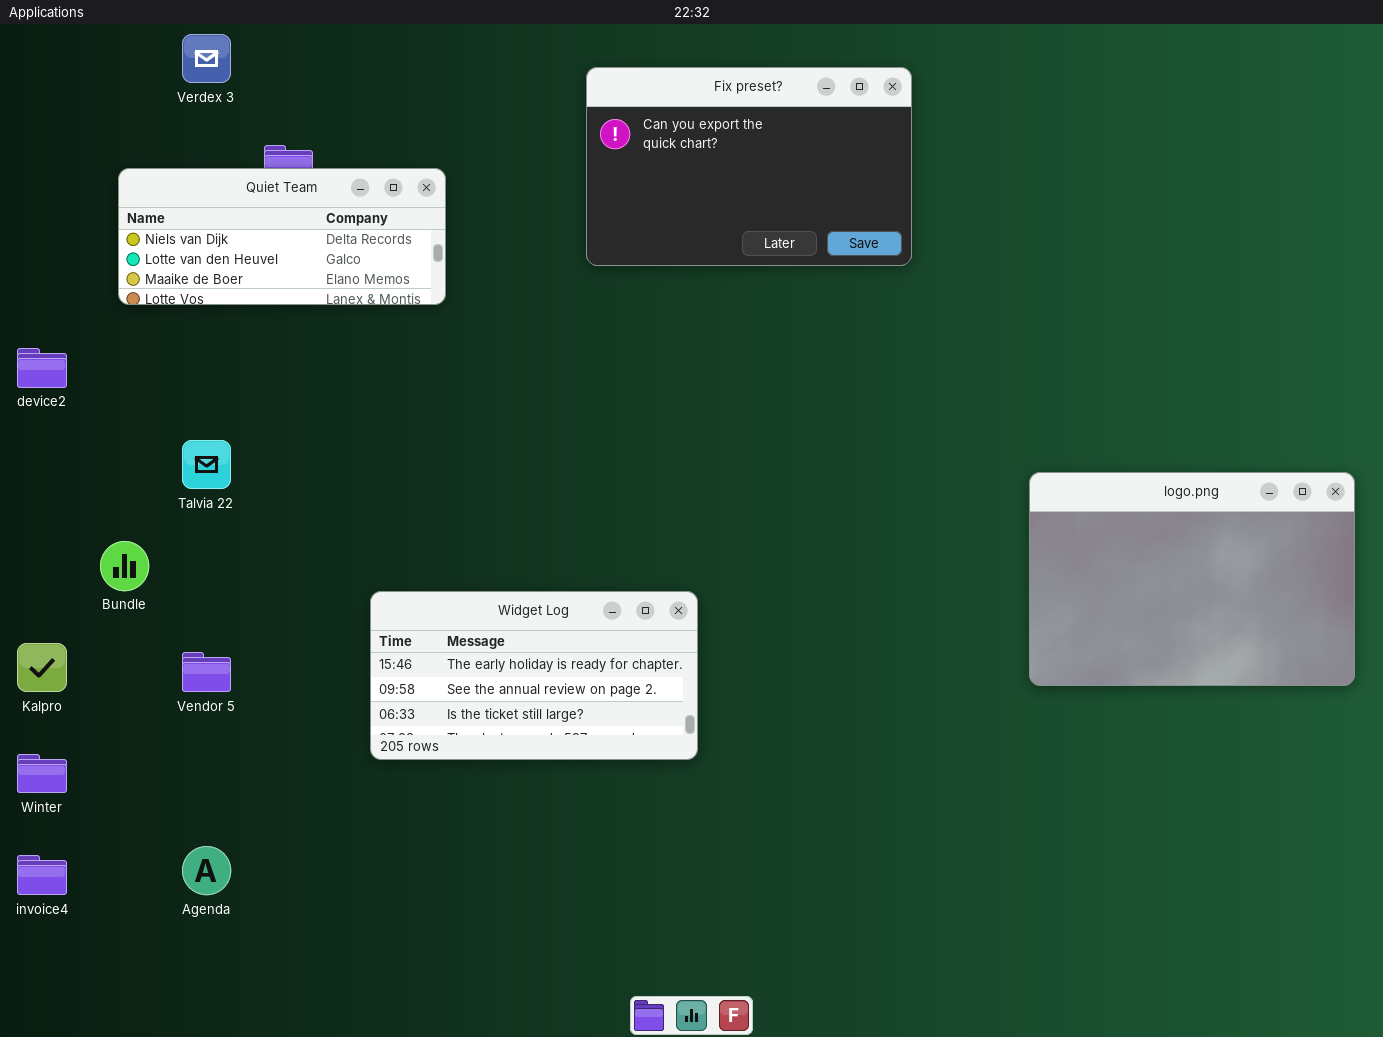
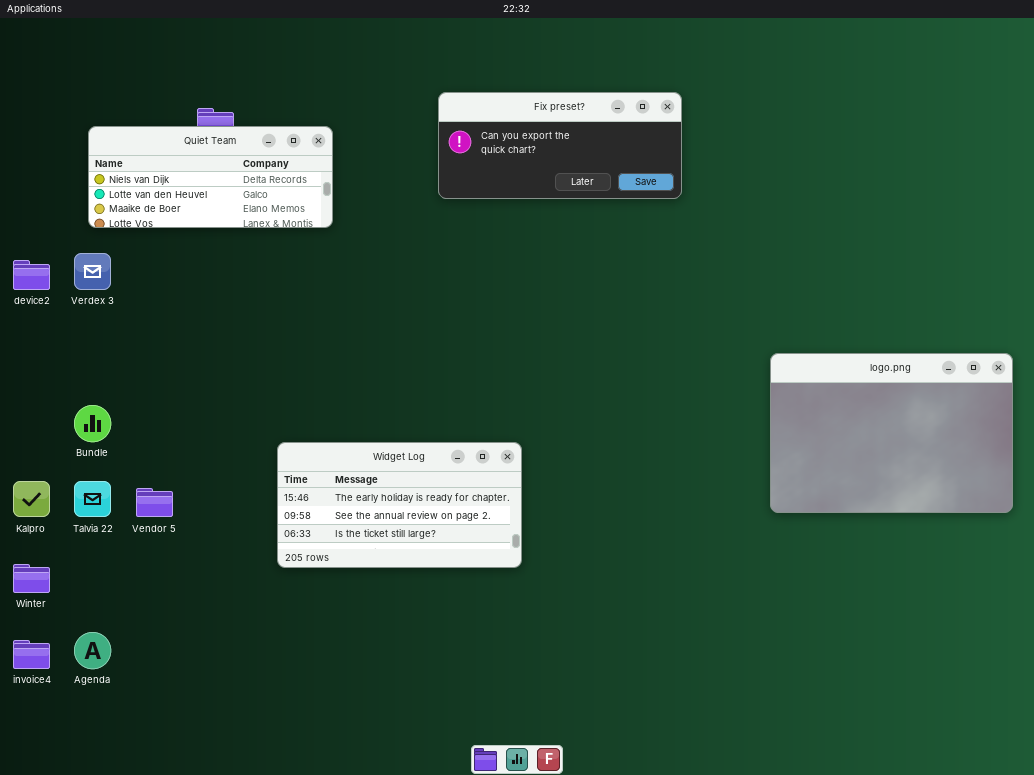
Verdex 3: [182,34,231,83] -> [74,253,111,290], moved
Fix preset?: [586,67,912,266] -> [438,92,682,199], resized
Talvia 22: [182,440,231,489] -> [74,481,111,517], moved
Agenda: [182,846,231,895] -> [74,632,111,669], moved

